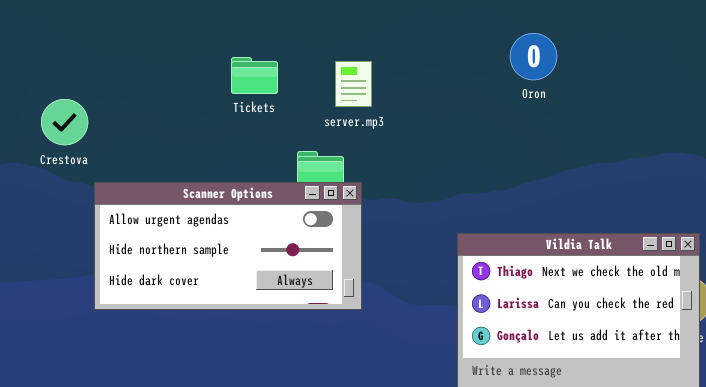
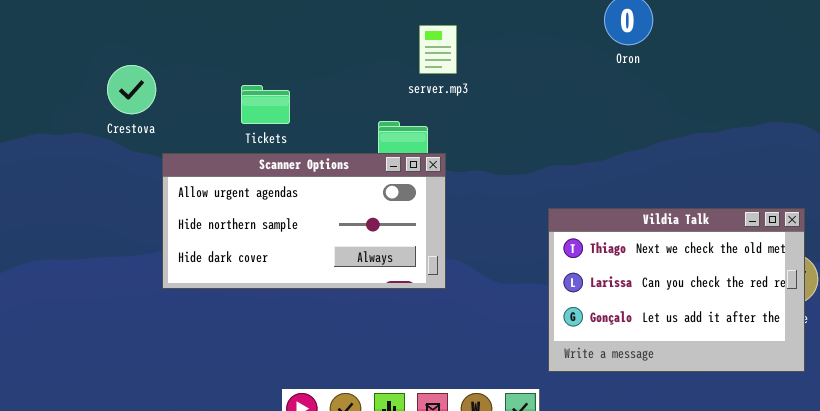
Tickets: [231,57,278,94] -> [241,85,290,124], moved

